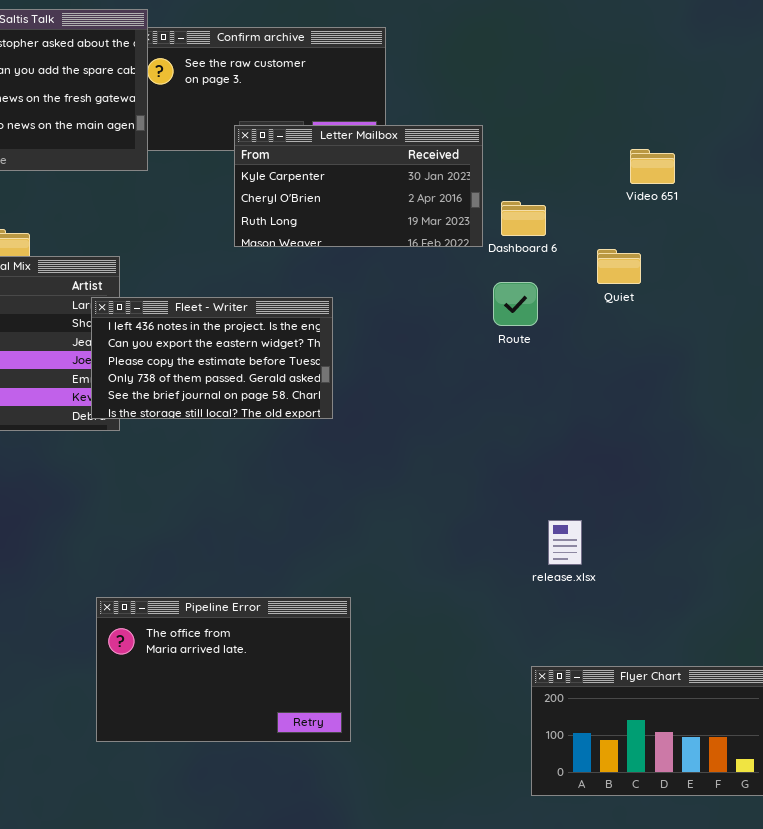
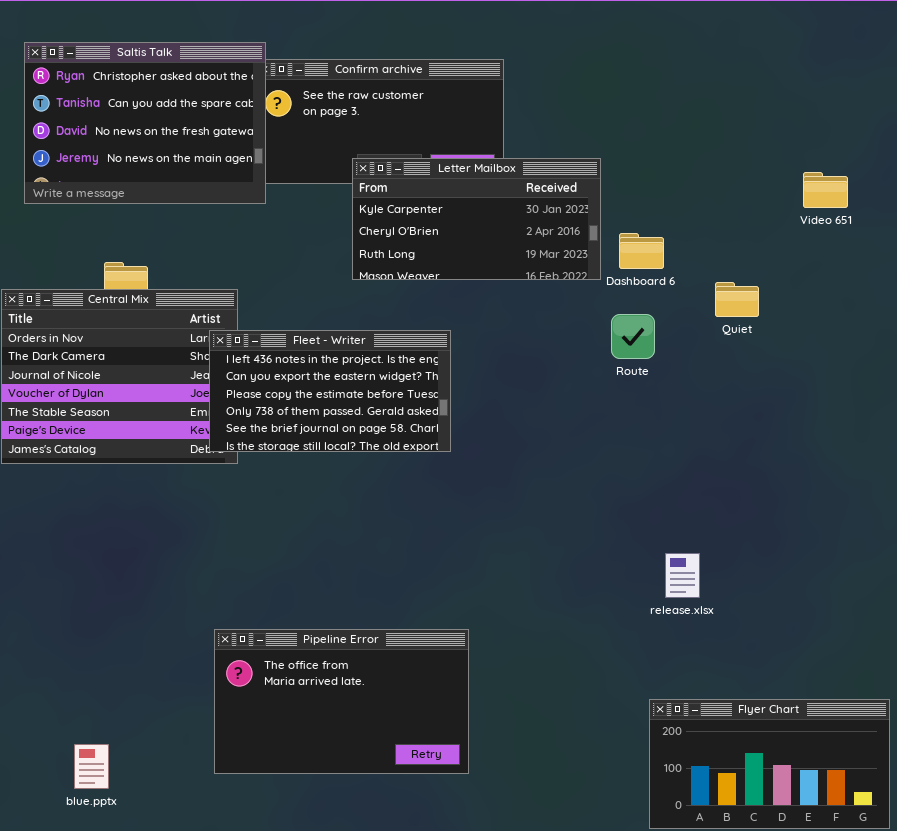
Video 651: [630,149,675,184] -> [803,172,848,208], moved

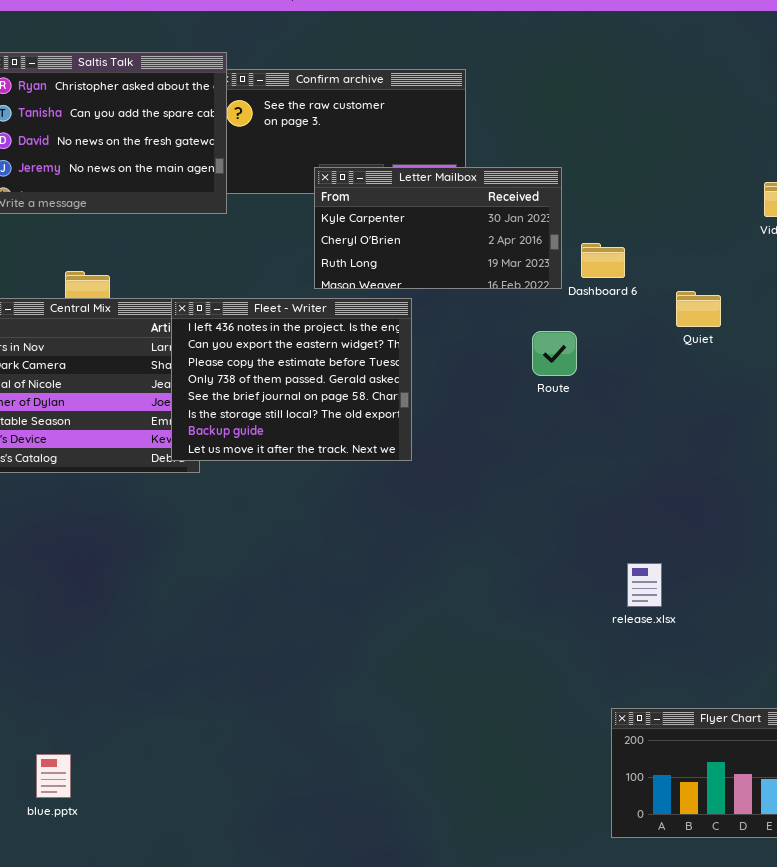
Route: [611,314,655,359] -> [532,331,577,376], moved
Fleet - Writer: [209,330,451,452] -> [171,298,412,461], resized
Pipeline Error: [214,629,469,774] -> none, closed

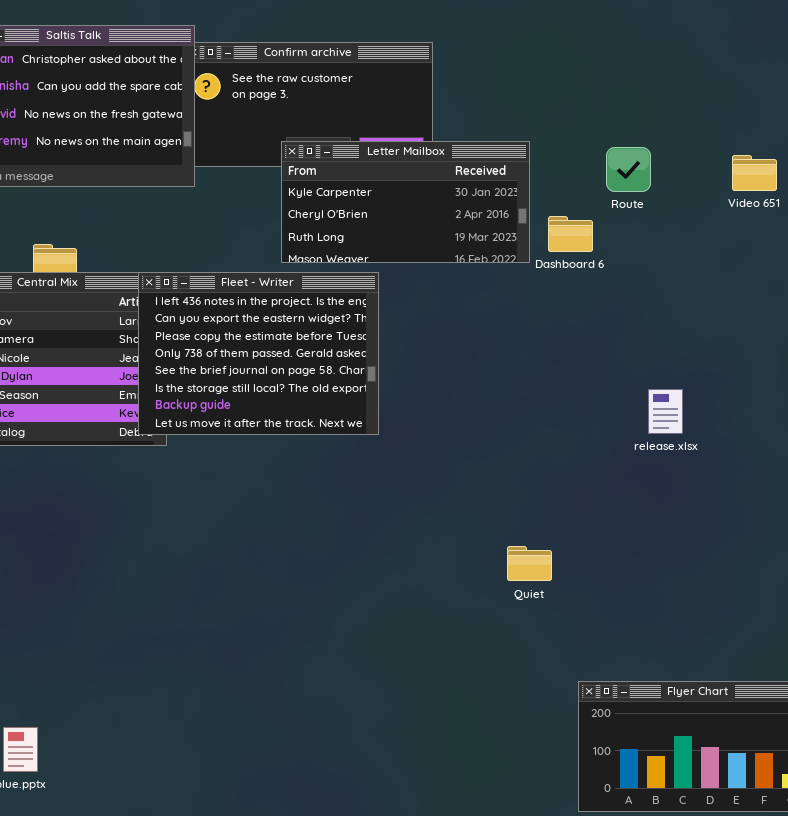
Quiet: [676,291,721,327] -> [507,546,552,581], moved
Route: [532,331,577,376] -> [606,147,651,192], moved
release.xlsx: [627,563,662,607] -> [648,389,683,434], moved

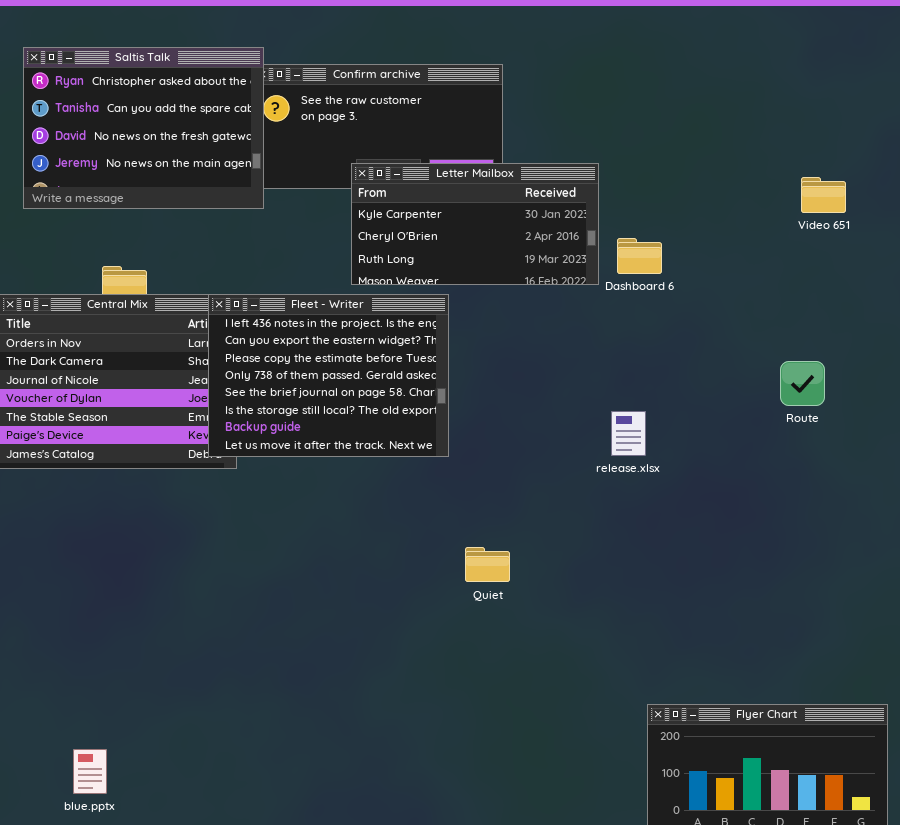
Route: [606,147,651,192] -> [780,361,825,406], moved
release.xlsx: [648,389,683,434] -> [611,411,646,456], moved
Quiet: [507,546,552,581] -> [465,547,510,582], moved

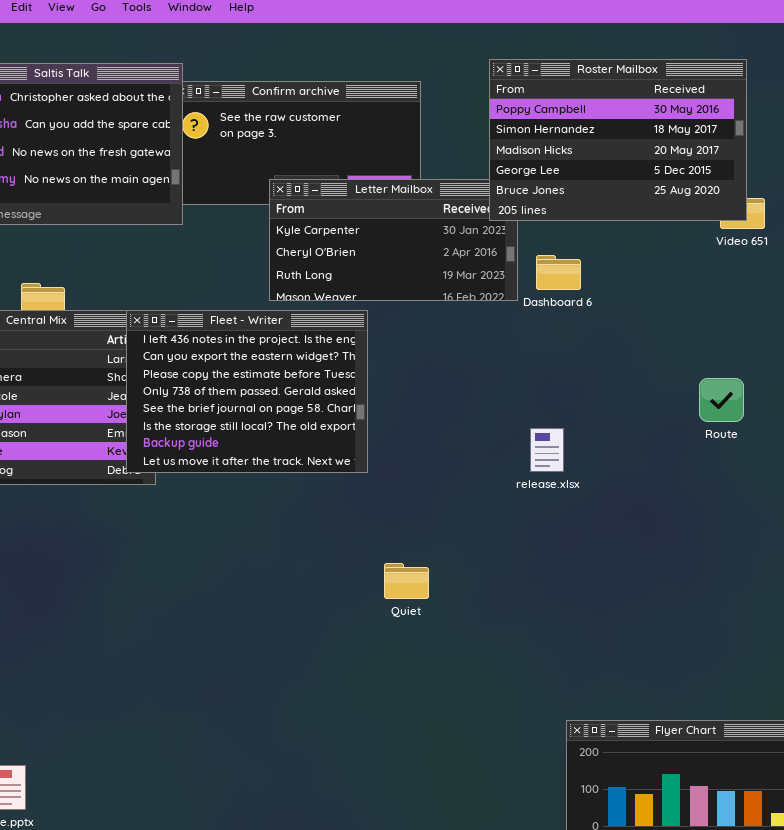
Roster Mailbox: none -> [489,59,747,221], opened

